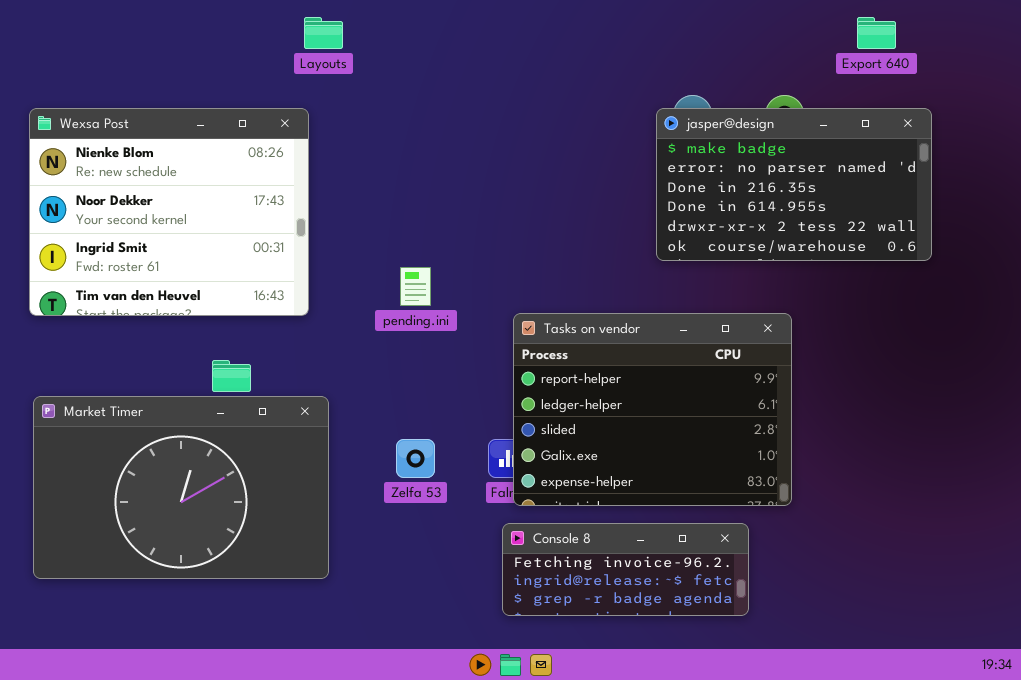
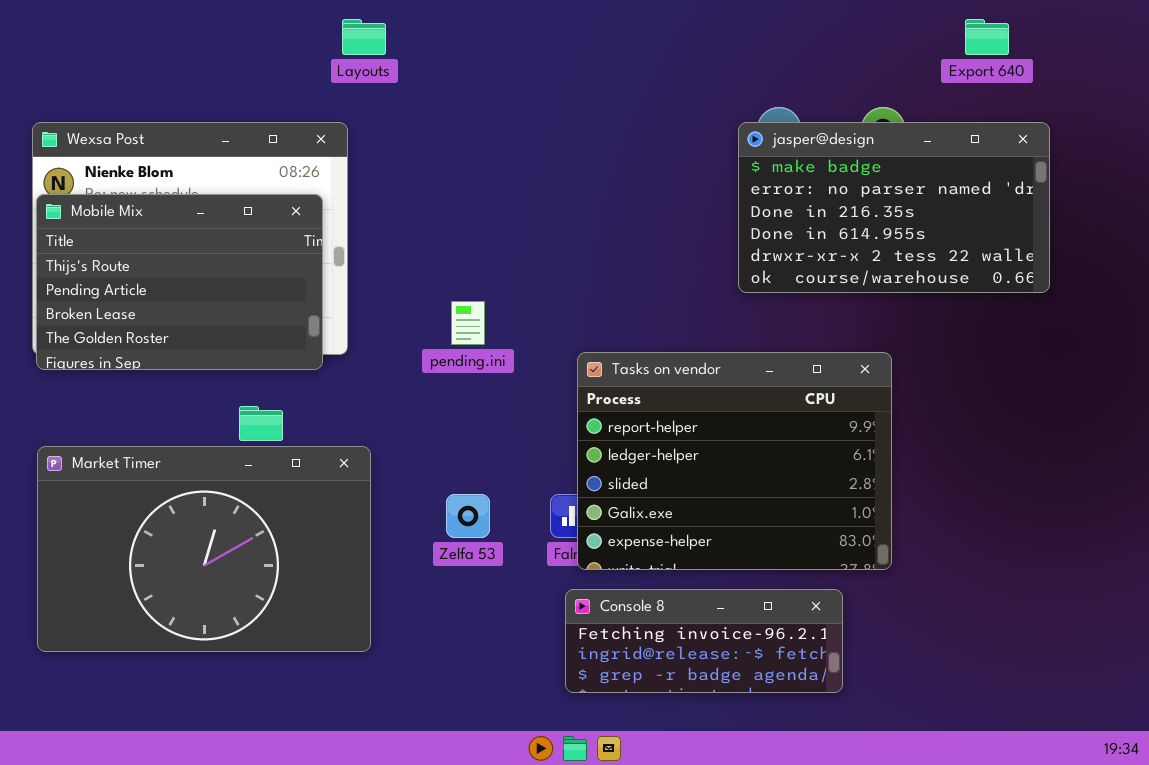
Mobile Mix: none -> [36,194,323,370], opened

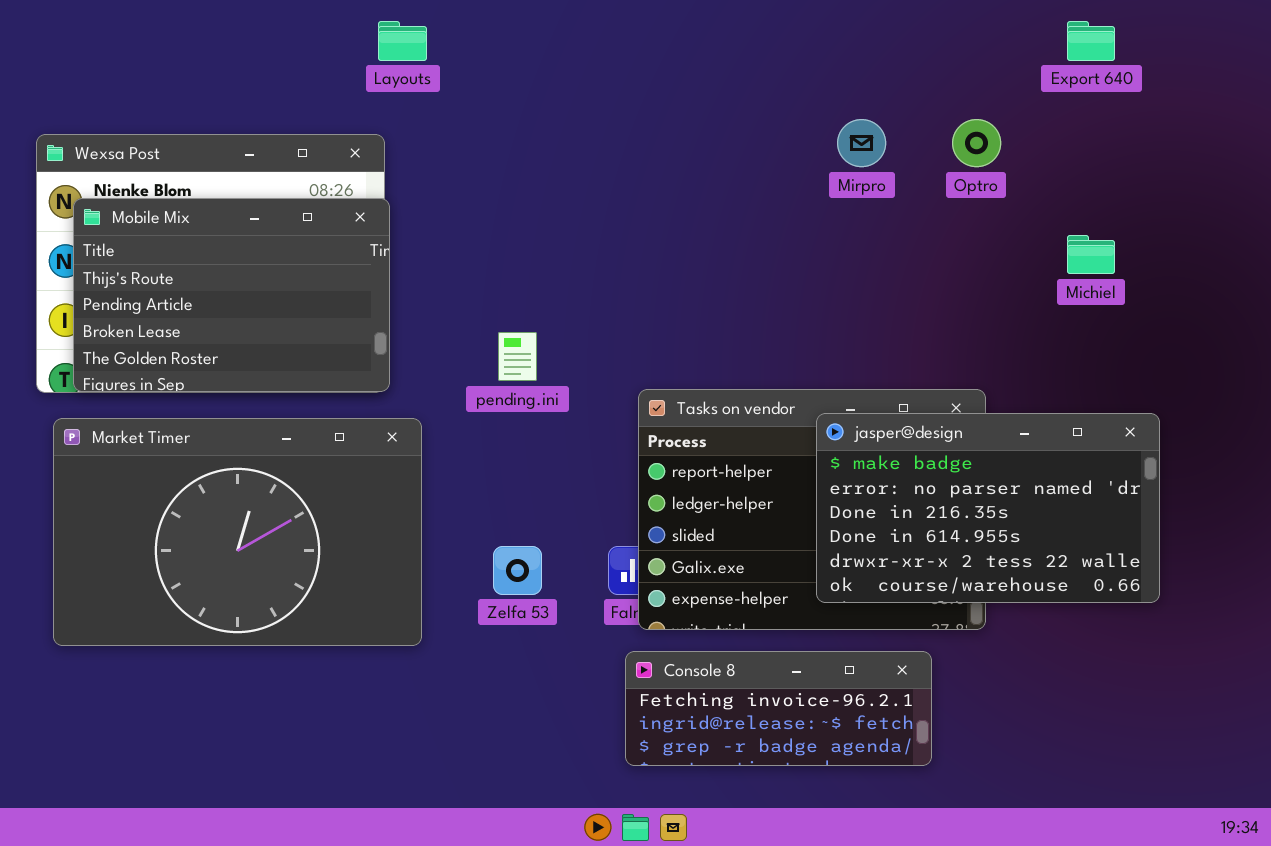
jasper@design: [738,122,1050,293] -> [816,413,1160,603], moved
Mobile Mix: [36,194,323,370] -> [73,198,390,392], moved
Market Timer: [37,446,371,652] -> [53,418,422,646], moved

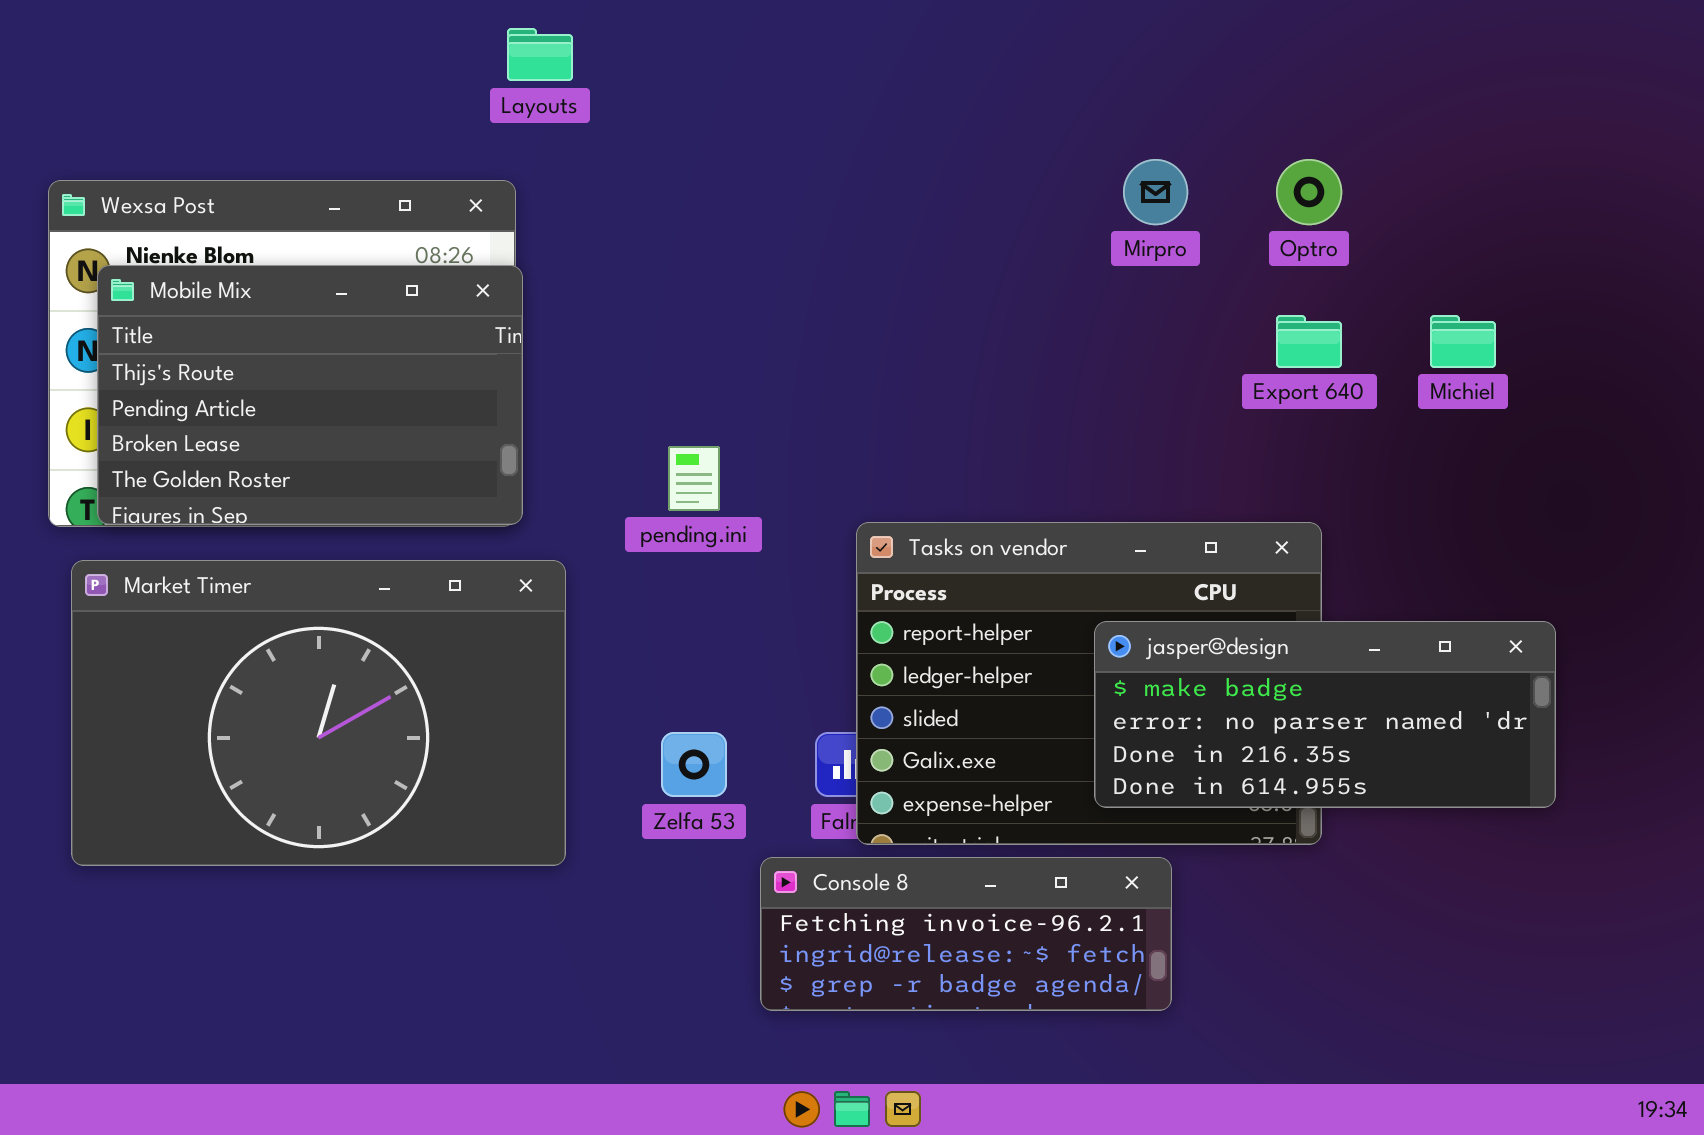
Export 640: [1067,21,1115,61] -> [1276,315,1342,368], moved
jasper@design: [816,413,1160,603] -> [1094,621,1556,808], resized
Console 8: [625,651,932,766] -> [760,857,1172,1011], moved

